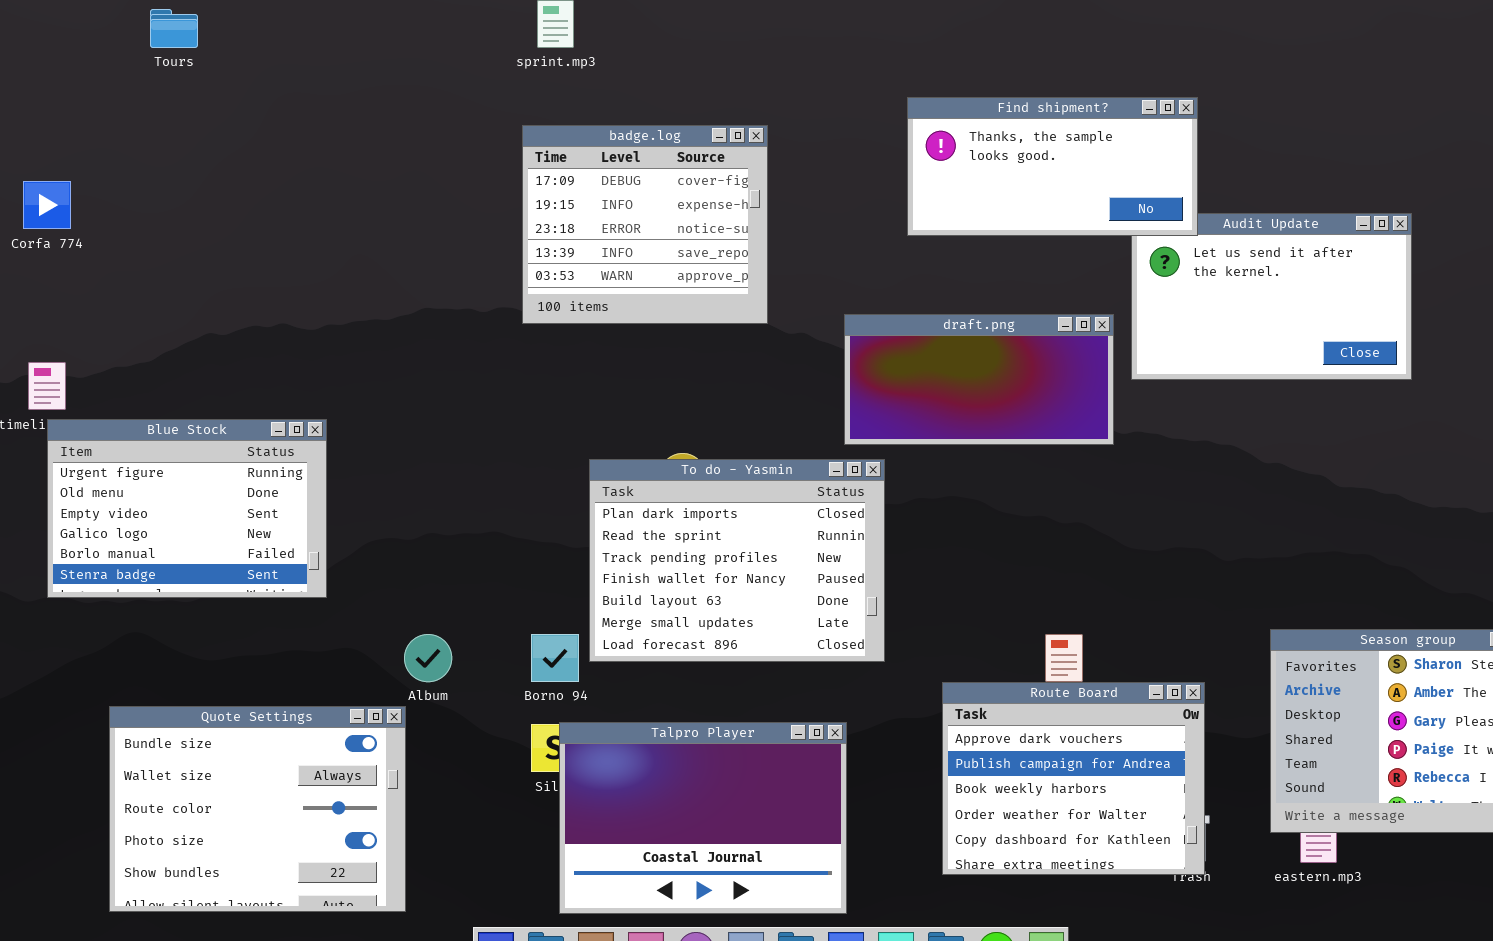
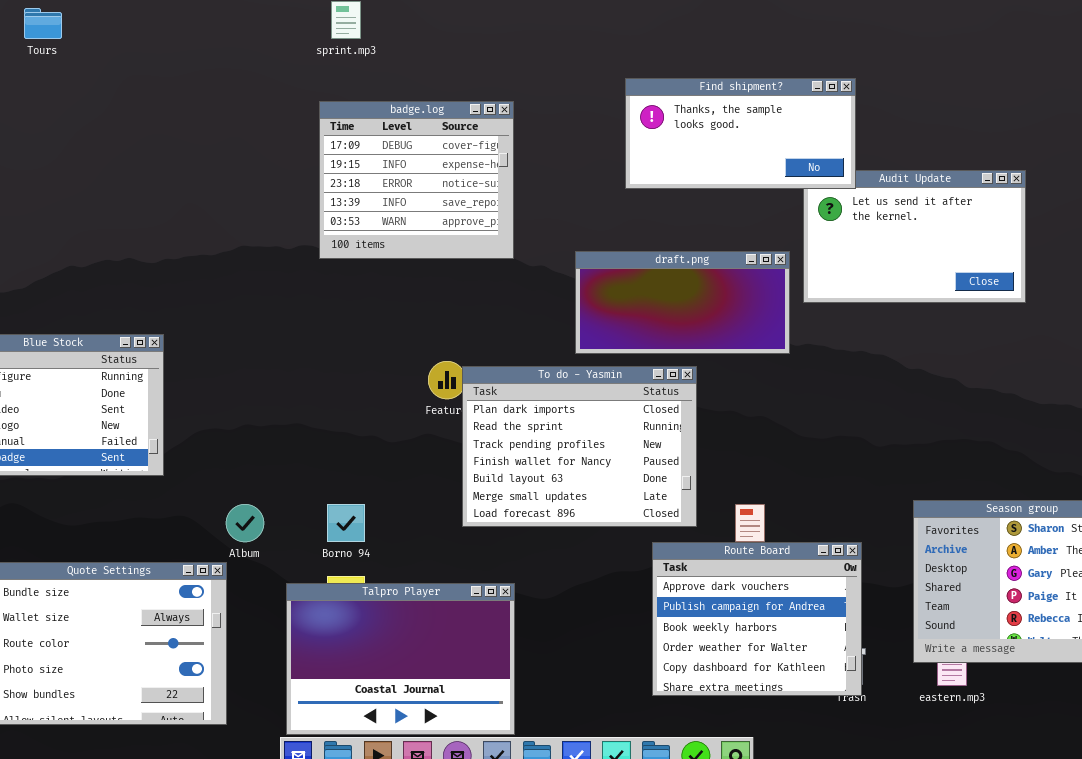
To do - Yasmin: [589,459,885,662] -> [462,366,697,527], moved
Talpro Player: [559,722,847,914] -> [286,583,515,735], moved

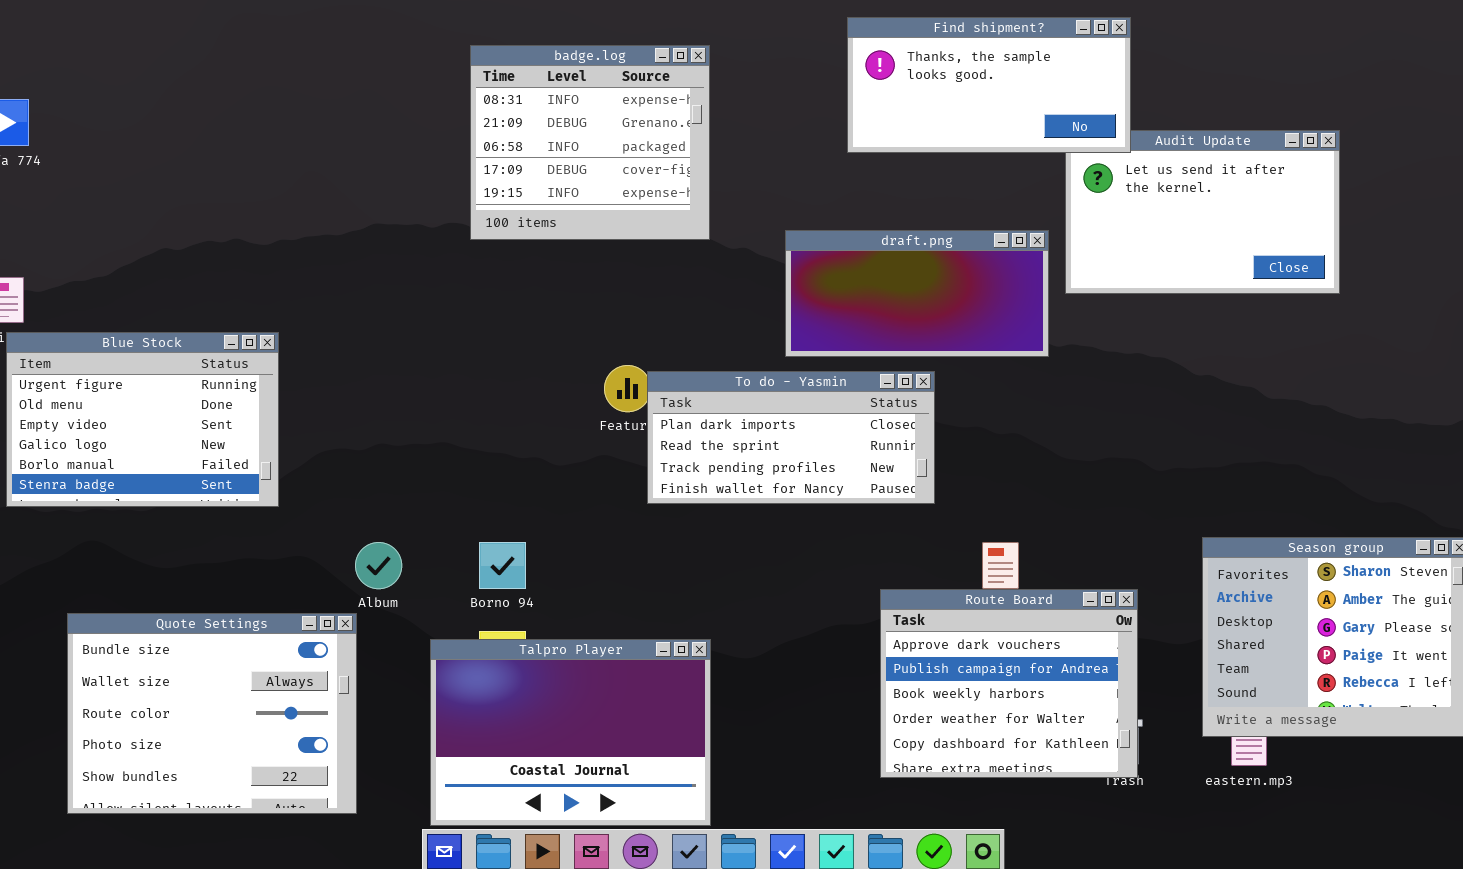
badge.log: [319,101,514,259] -> [470,45,710,240], scrolled up 3 rows
To do - Yasmin: [462,366,697,527] -> [647,371,935,504], resized

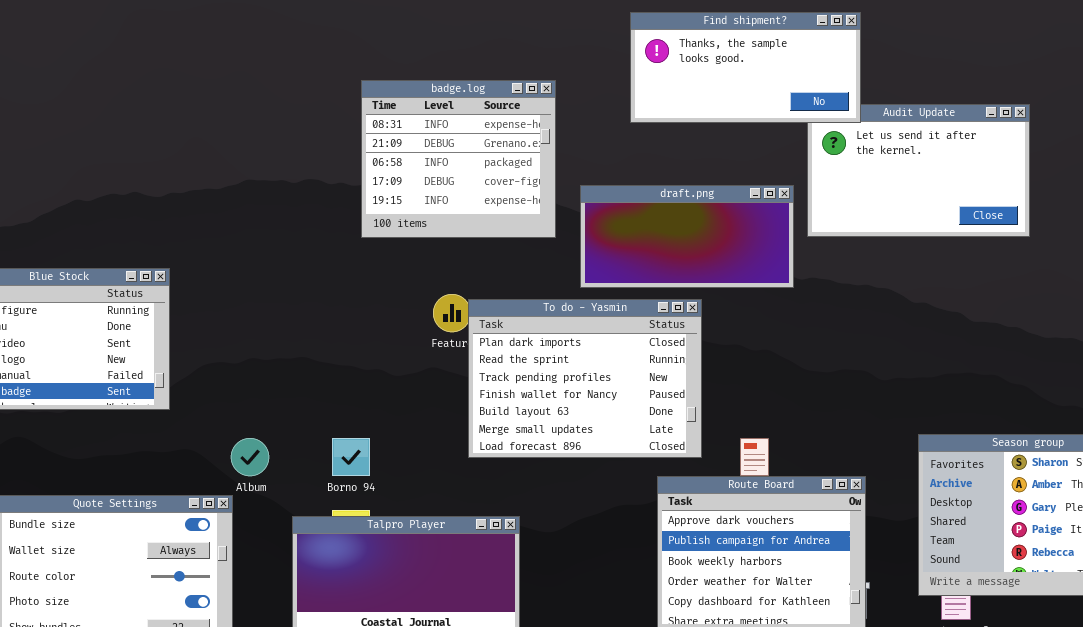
badge.log: [470,45,710,240] -> [361,80,556,238], moved
To do - Yasmin: [647,371,935,504] -> [468,299,702,458], resized

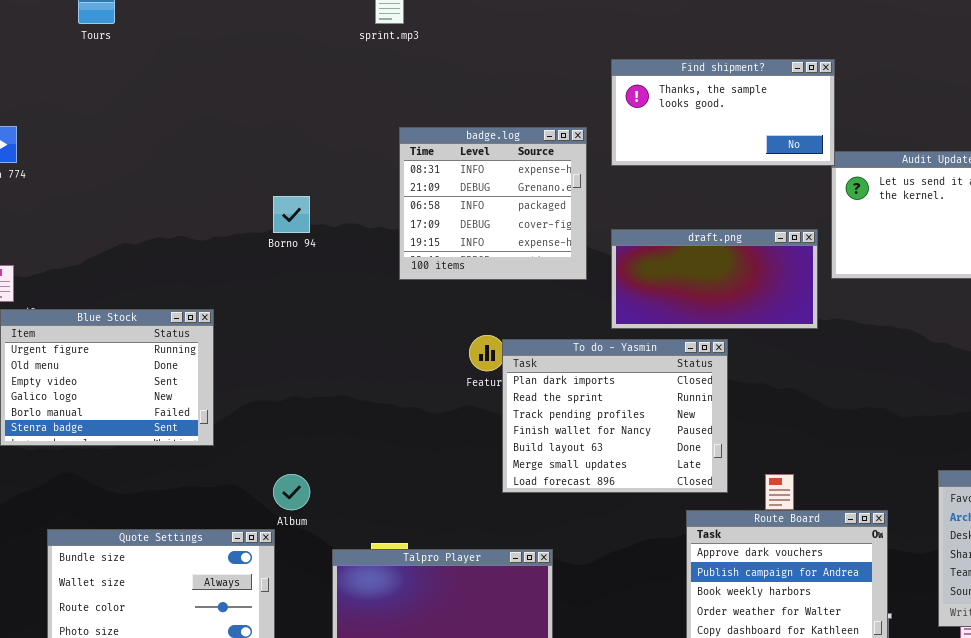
Find shipment?: [630,12,861,123] -> [611,59,835,166], moved
Borno 94: [332,438,370,476] -> [273,196,310,233], moved

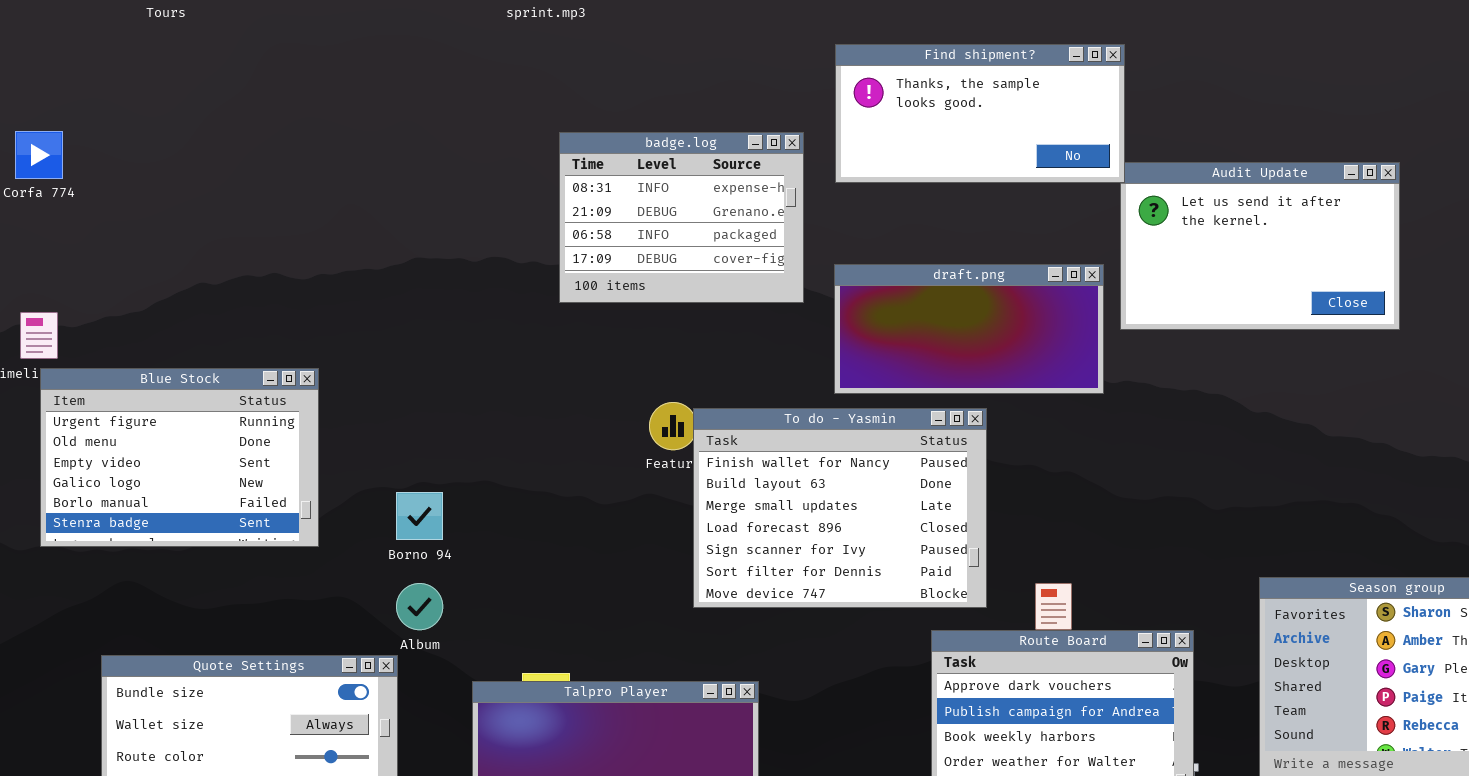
badge.log: [399,127,587,280] -> [559,132,804,303], resized
Borno 94: [273,196,310,233] -> [396,492,443,540], moved
To do - Yasmin: [502,339,728,493] -> [693,408,987,608], scrolled down 3 rows

